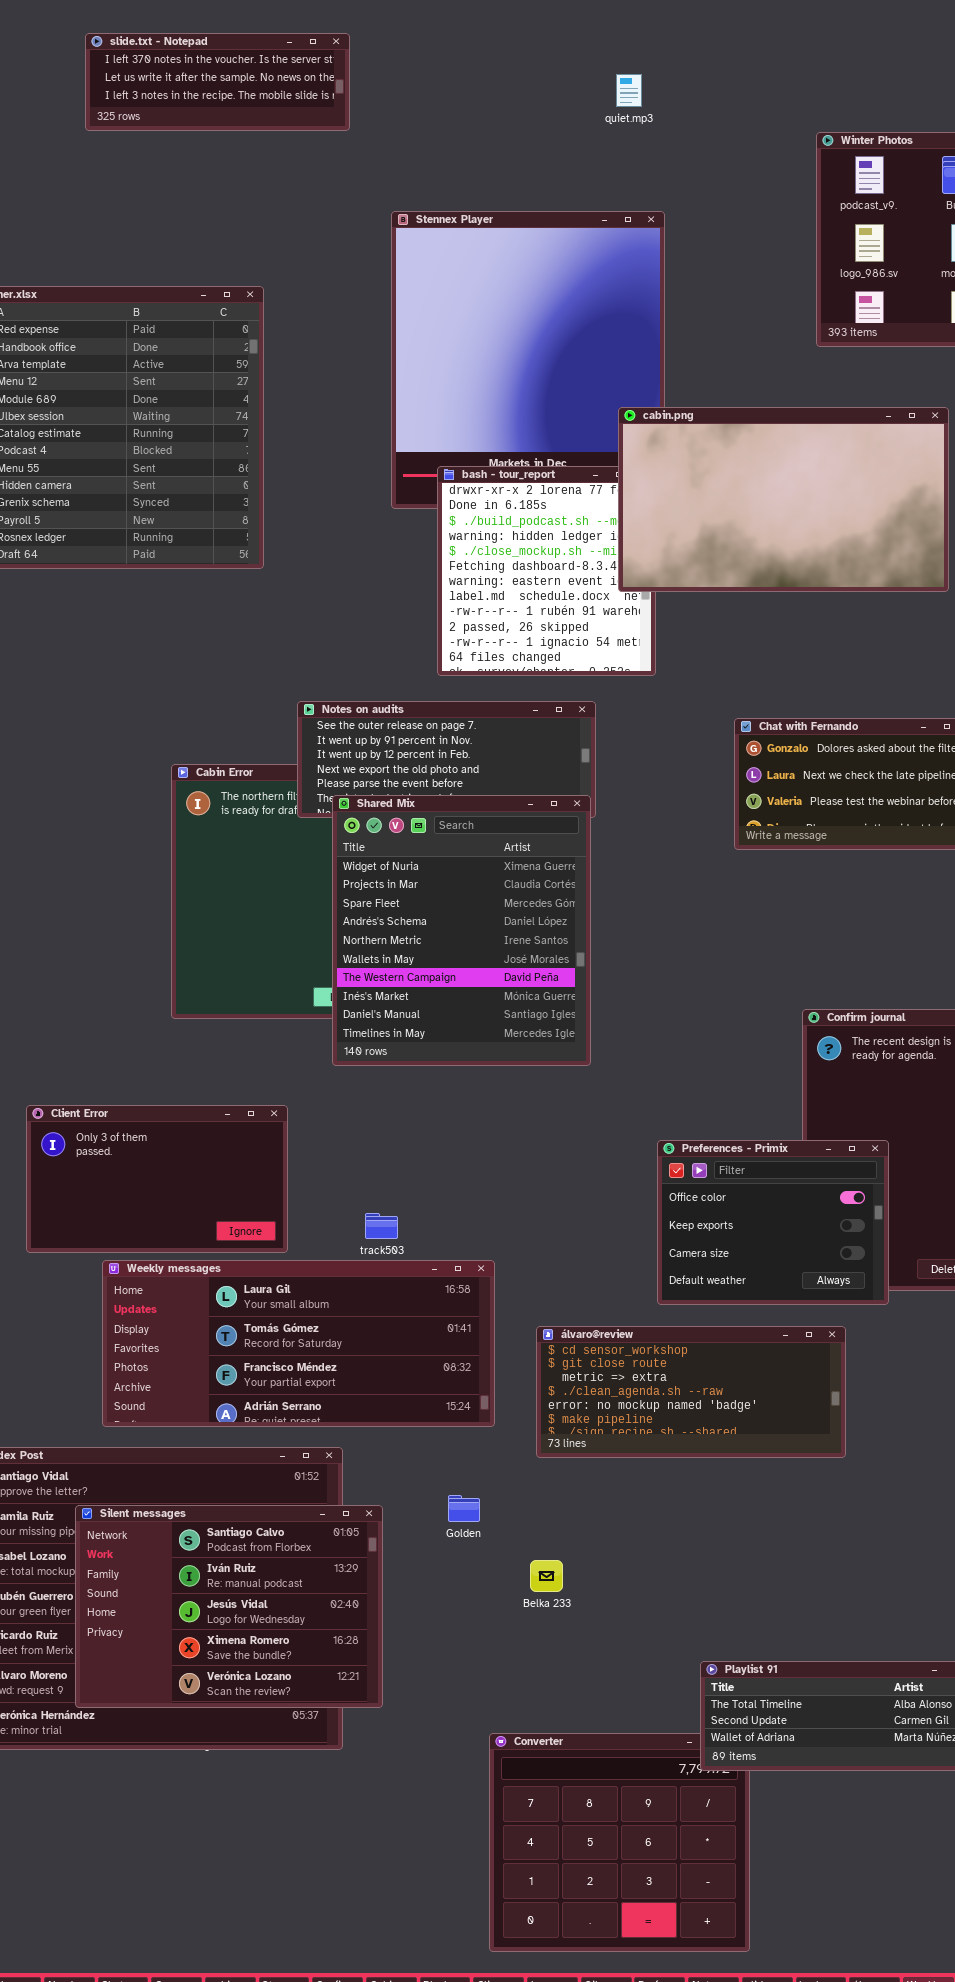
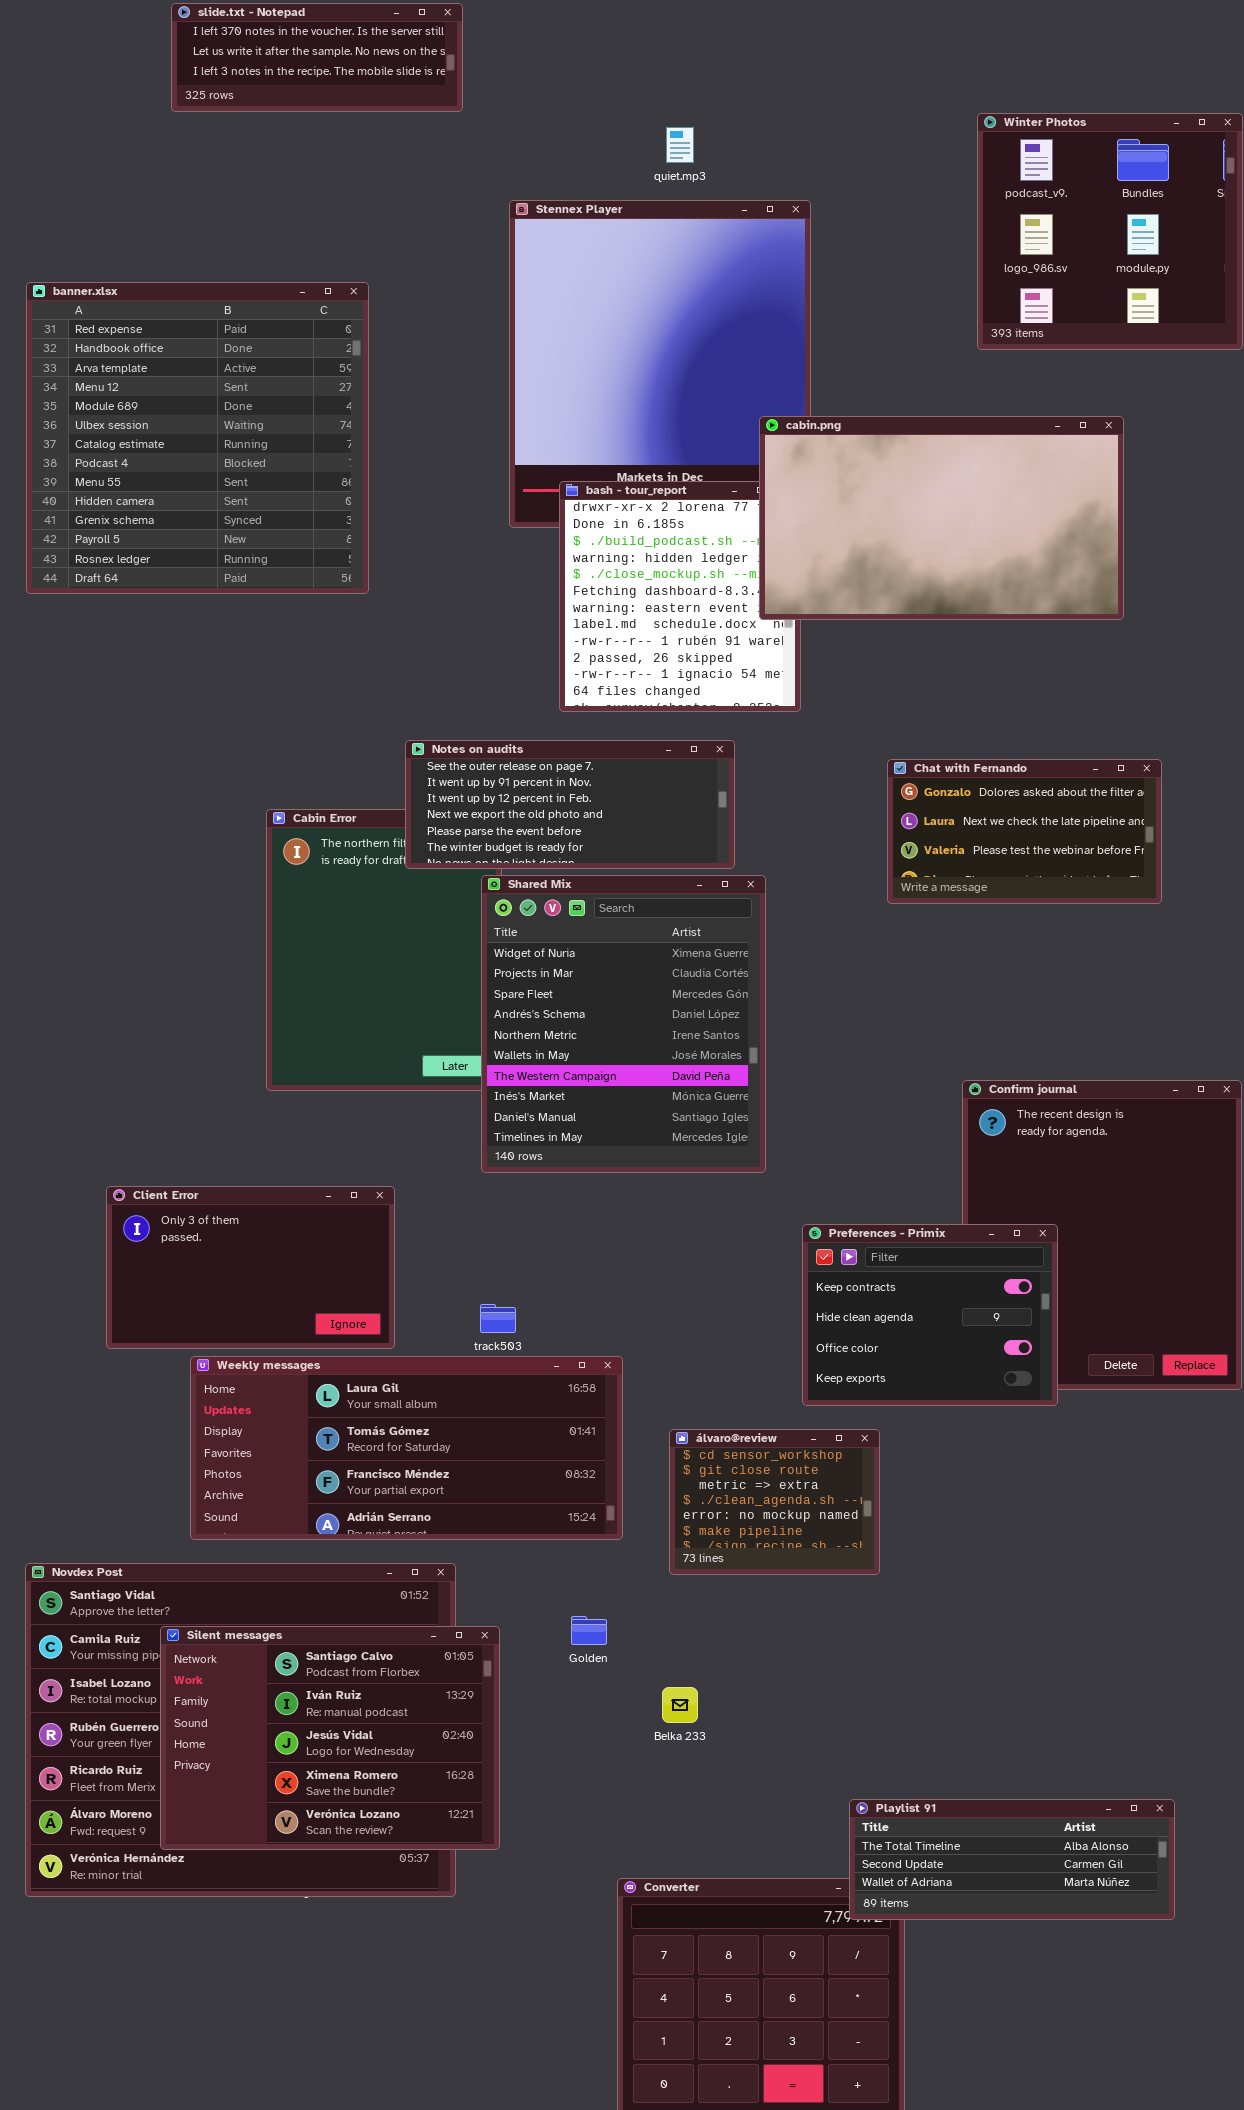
quiet.mp3: [616,74,642,107] -> [666,127,694,163], moved
Shared Mix: [332,795,591,1066] -> [481,875,766,1173], moved
Preferences - Primix: [657,1140,889,1305] -> [802,1224,1058,1406], scrolled up 2 rows
álvaro@review: [536,1326,846,1458] -> [669,1429,880,1575], resized

